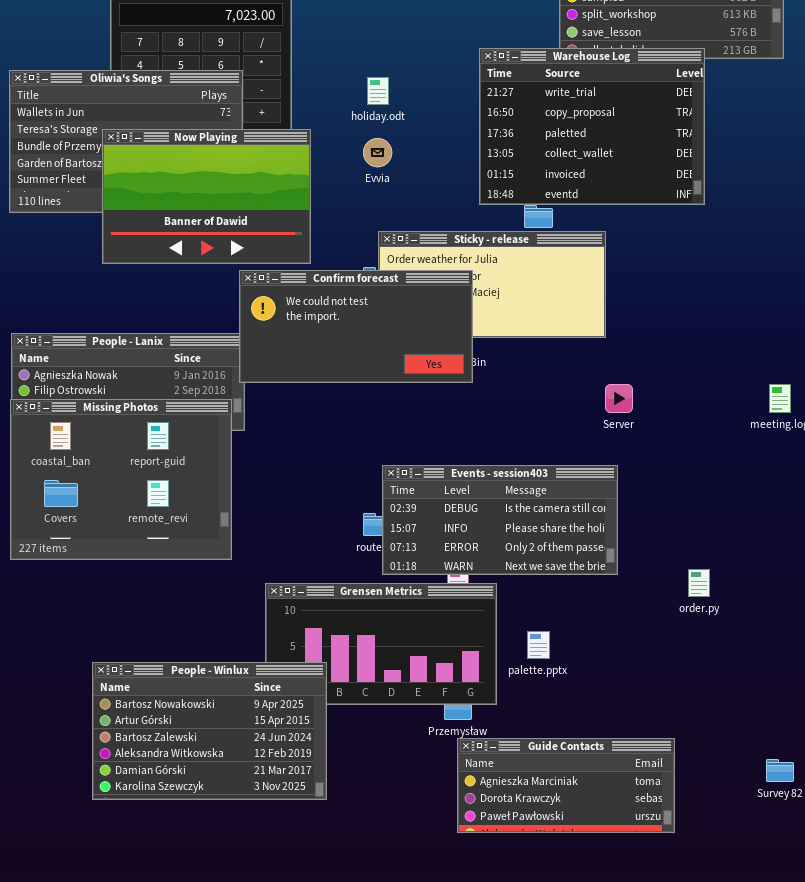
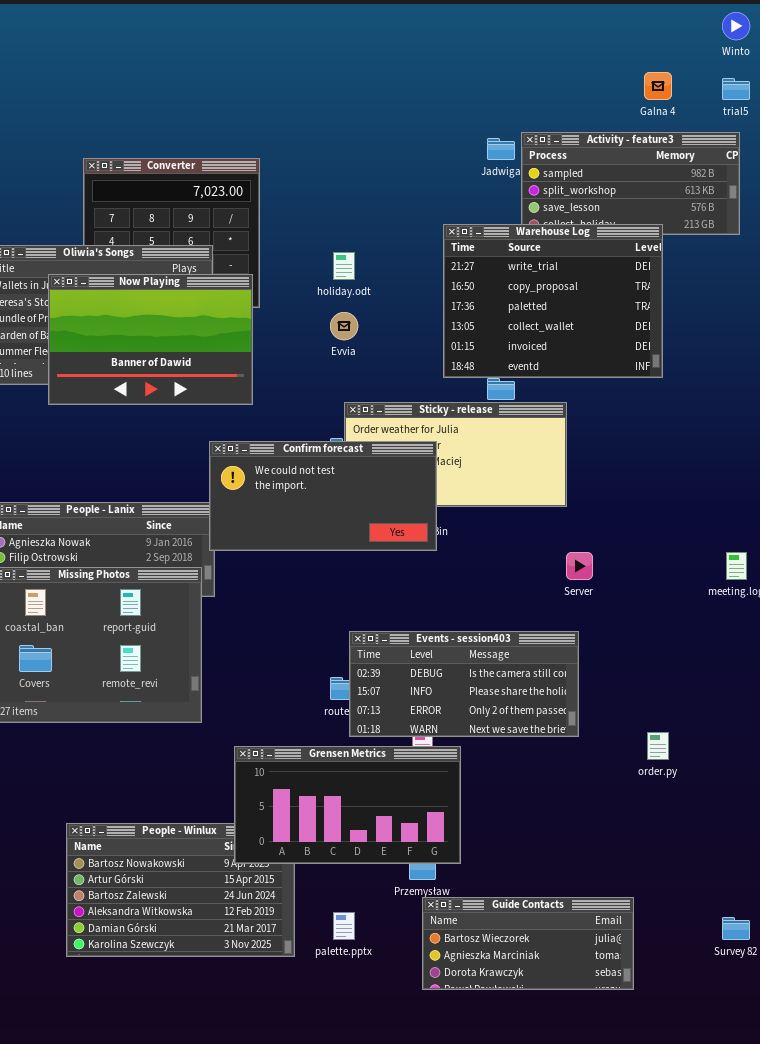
Now Playing: [102,129,311,264] -> [48,274,253,405], moved
Grensen Metrics: [265,583,497,705] -> [234,746,461,864], raised
palette.pptx: [527,631,550,659] -> [333,912,355,940], moved
Guide Contacts: [457,738,675,833] -> [422,897,634,990], scrolled up 1 row

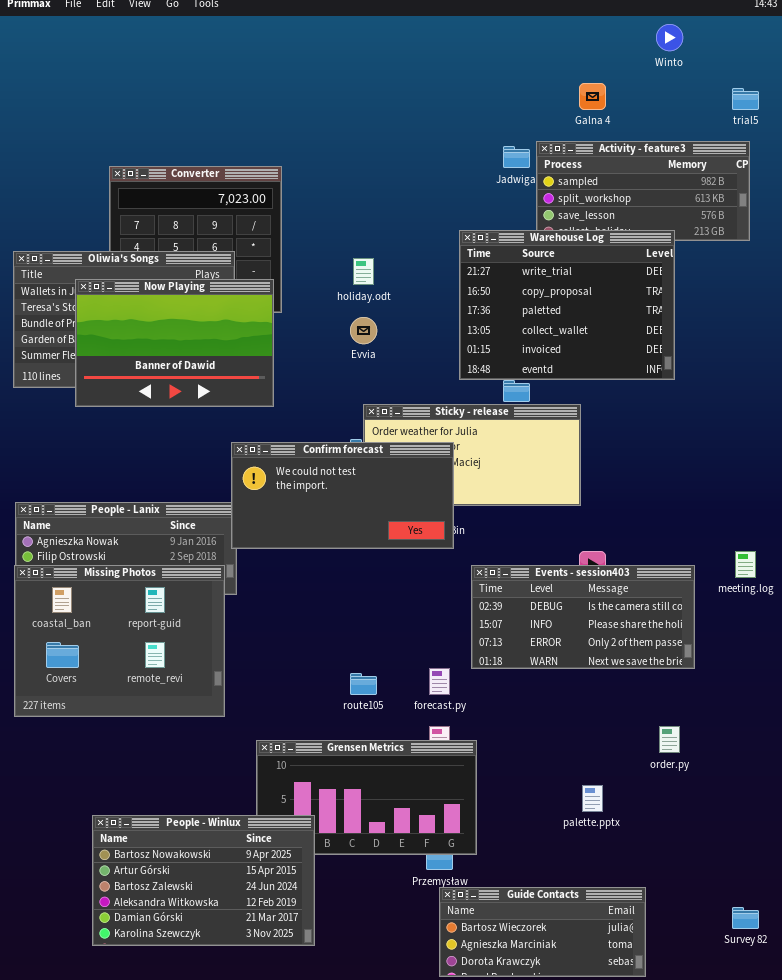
Winto: [722,12,750,40] -> [656,24,683,51], moved
Galna 4: [644,72,672,100] -> [579,83,606,110], moved
Events - session403: [349,631,579,737] -> [471,565,695,669], moved
People - Winlux: [66,823,295,957] -> [92,815,315,946], raised
palette.pptx: [333,912,355,940] -> [582,785,603,812], moved

